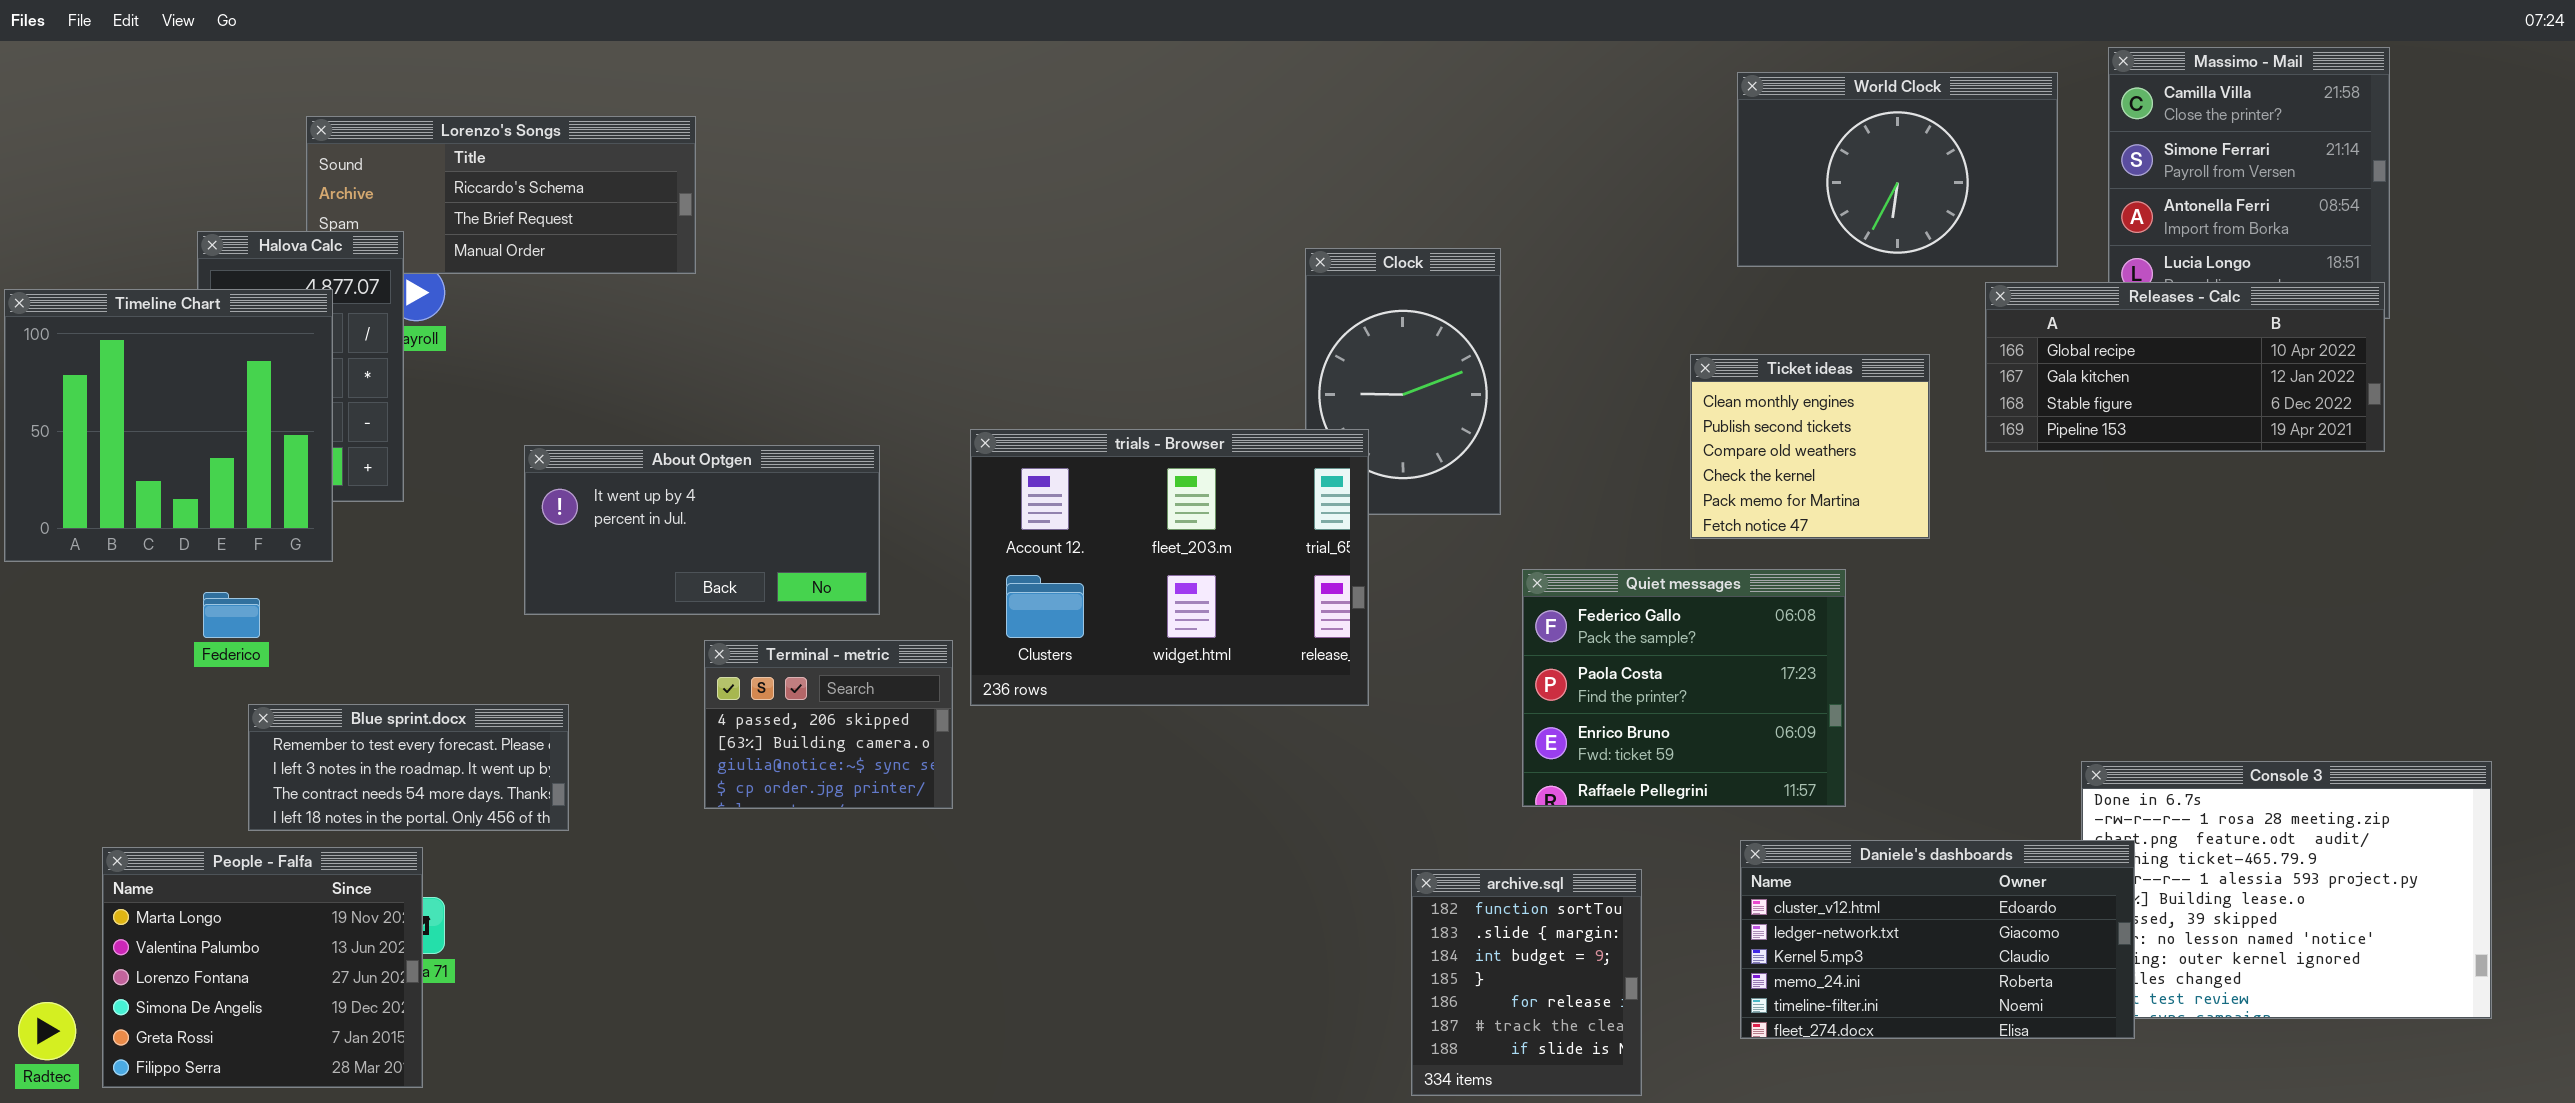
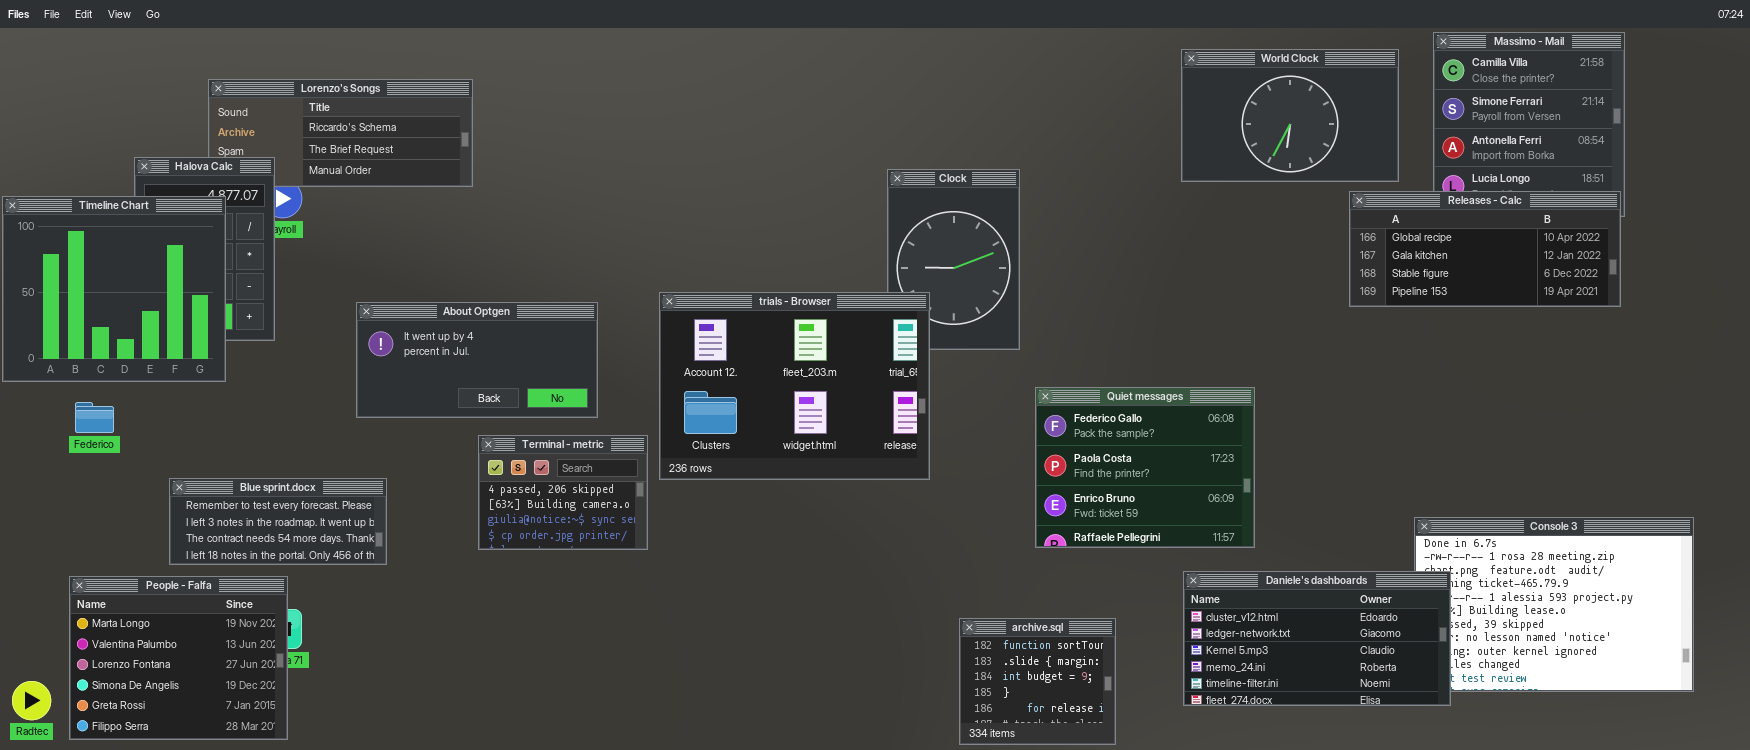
Ticket ideas: [1690,354,1930,539] -> none, closed
Federico: [203,592,260,638] -> [75,402,114,433], moved
archive.sql: [1411,869,1642,1096] -> [959,618,1116,745], resized

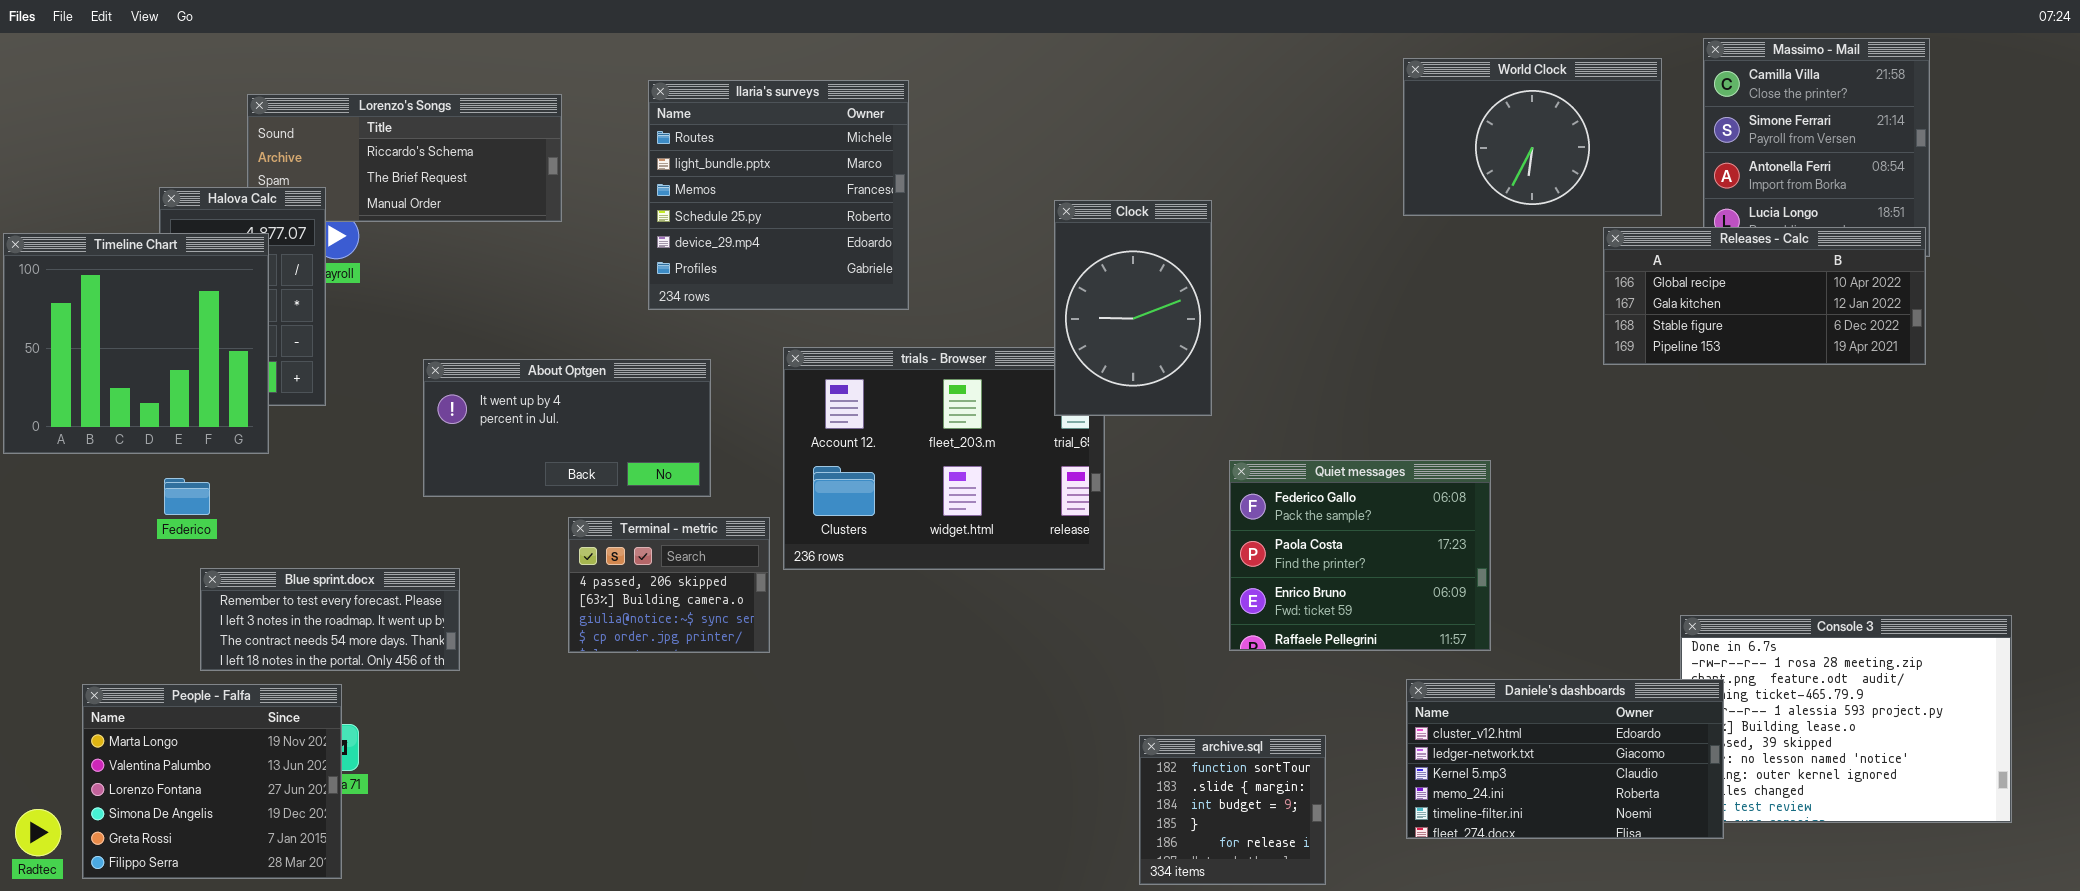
Ilaria's surveys: none -> [648,80,909,310], opened
Clock: [887,169,1020,350] -> [1054,200,1212,416], raised
Federico: [75,402,114,433] -> [164,478,210,515], moved

